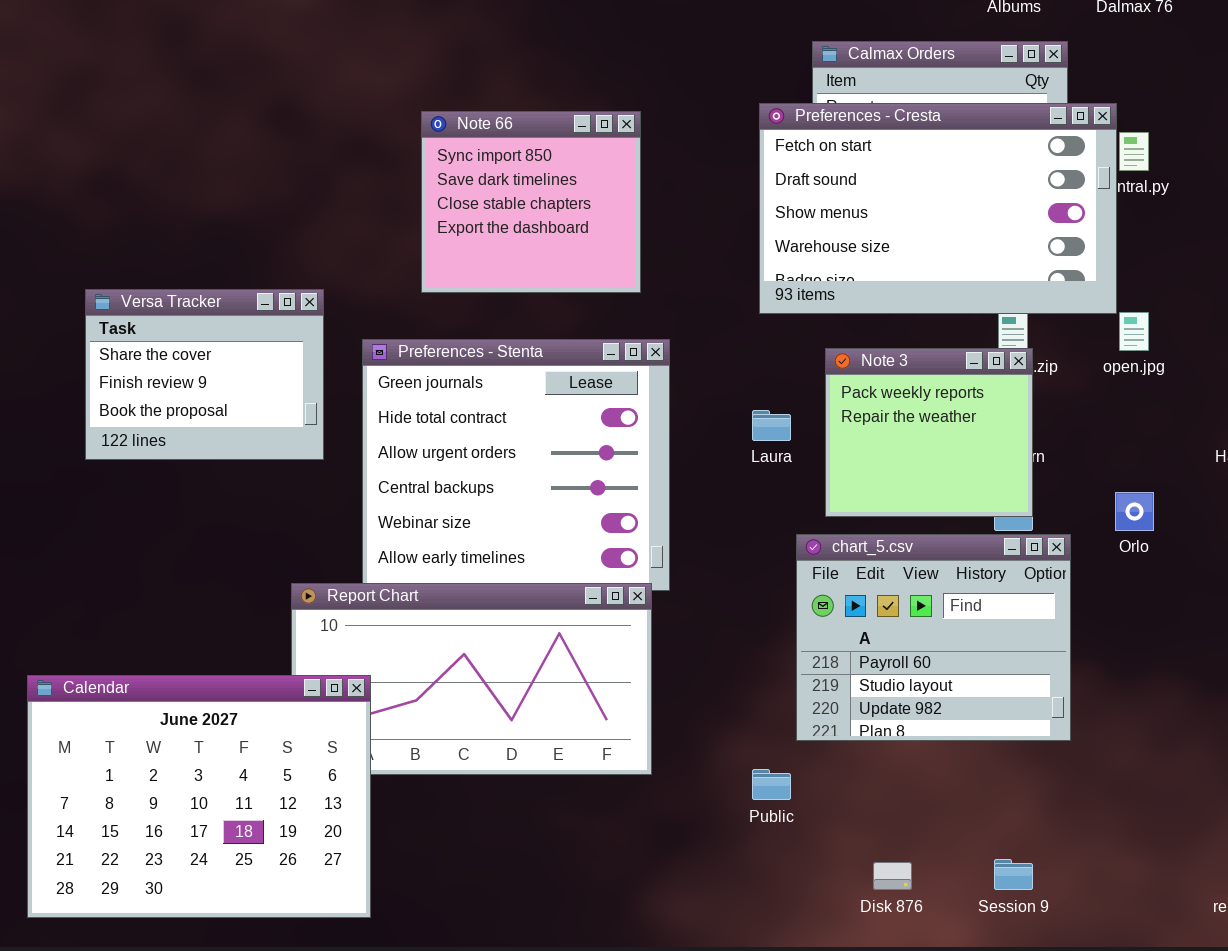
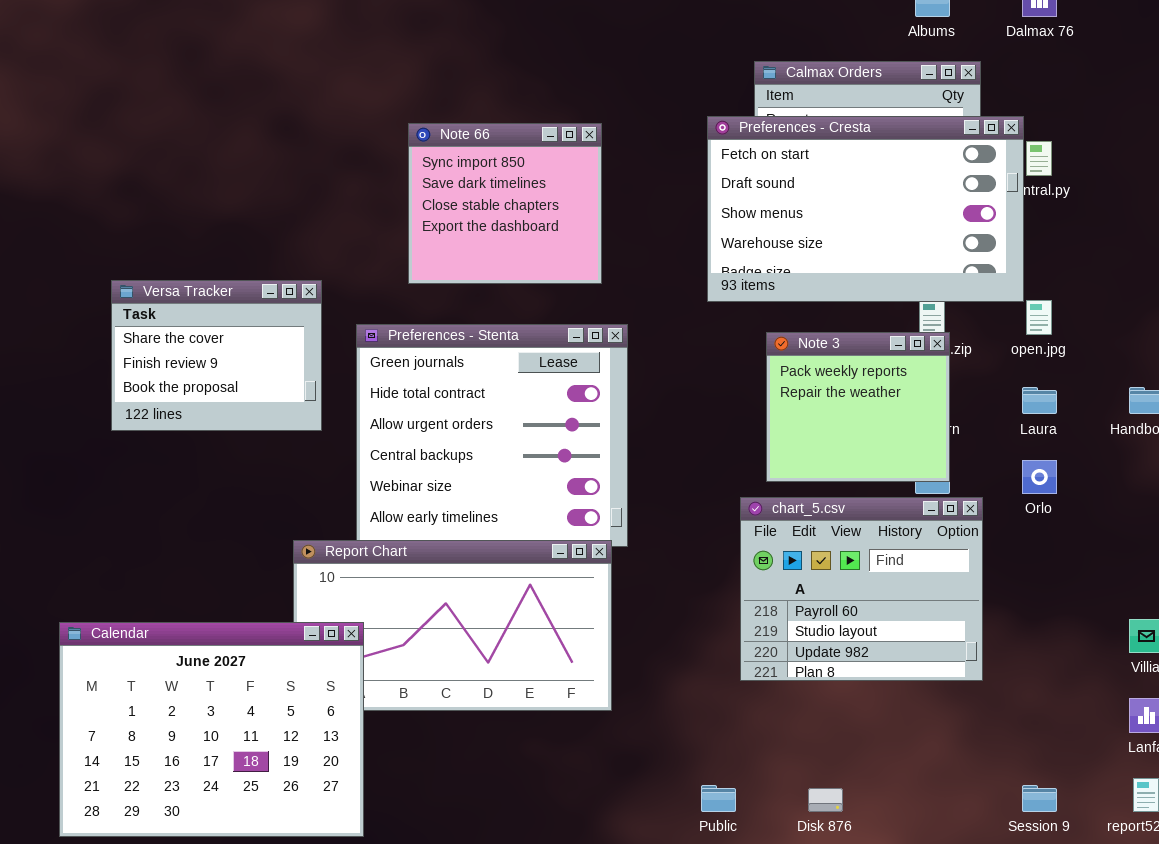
Laura: [752,410,791,441] -> [1022,387,1057,414], moved
Public: [752,769,791,800] -> [701,785,736,812], moved
Session 9: [994,859,1033,890] -> [1022,785,1057,812], moved

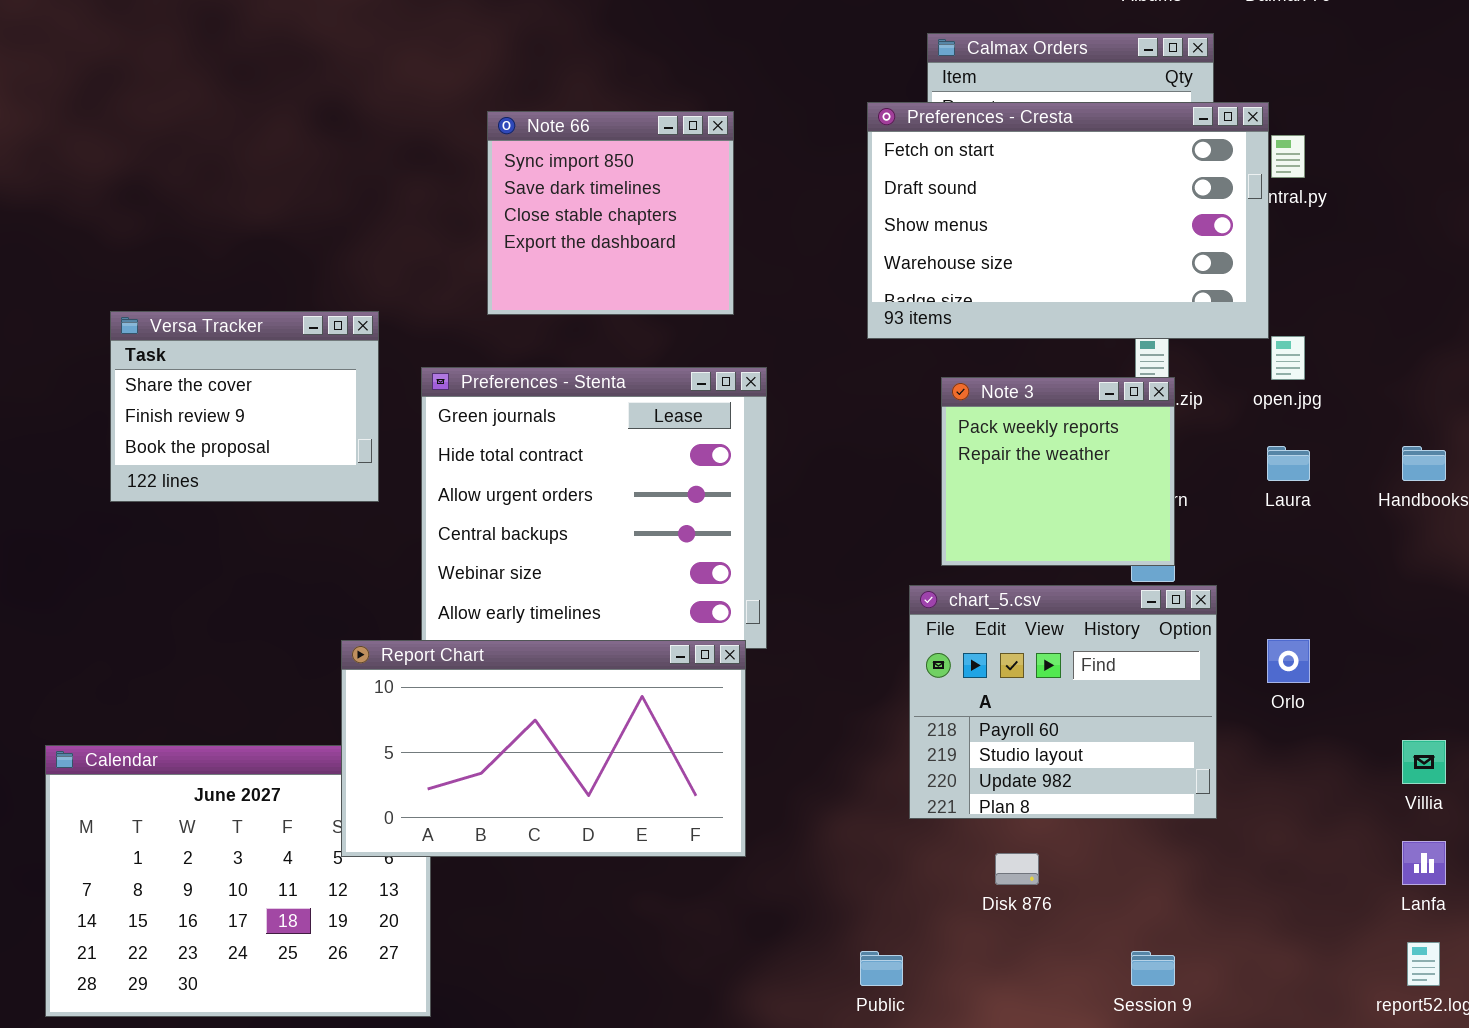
Orlo: [1022,460,1057,494] -> [1267,639,1310,683], moved
Report Chart: [293,540,612,711] -> [341,640,746,857], raised
Session 9: [1022,785,1057,812] -> [1131,951,1175,986], moved
Disk 876: [808,788,843,812] -> [995,853,1039,885], moved

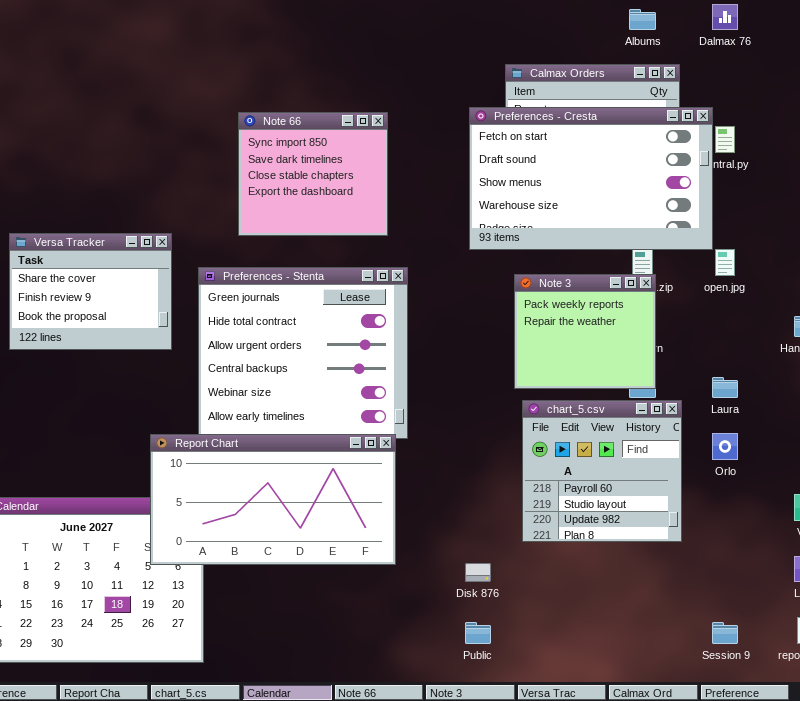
Laura: [1267,446,1310,481] -> [712,377,738,398], moved
chart_5.csv: [909,585,1217,819] -> [522,400,682,542], resized
Disk 876: [995,853,1039,885] -> [465,563,491,582], moved
Session 9: [1131,951,1175,986] -> [712,622,738,644], moved

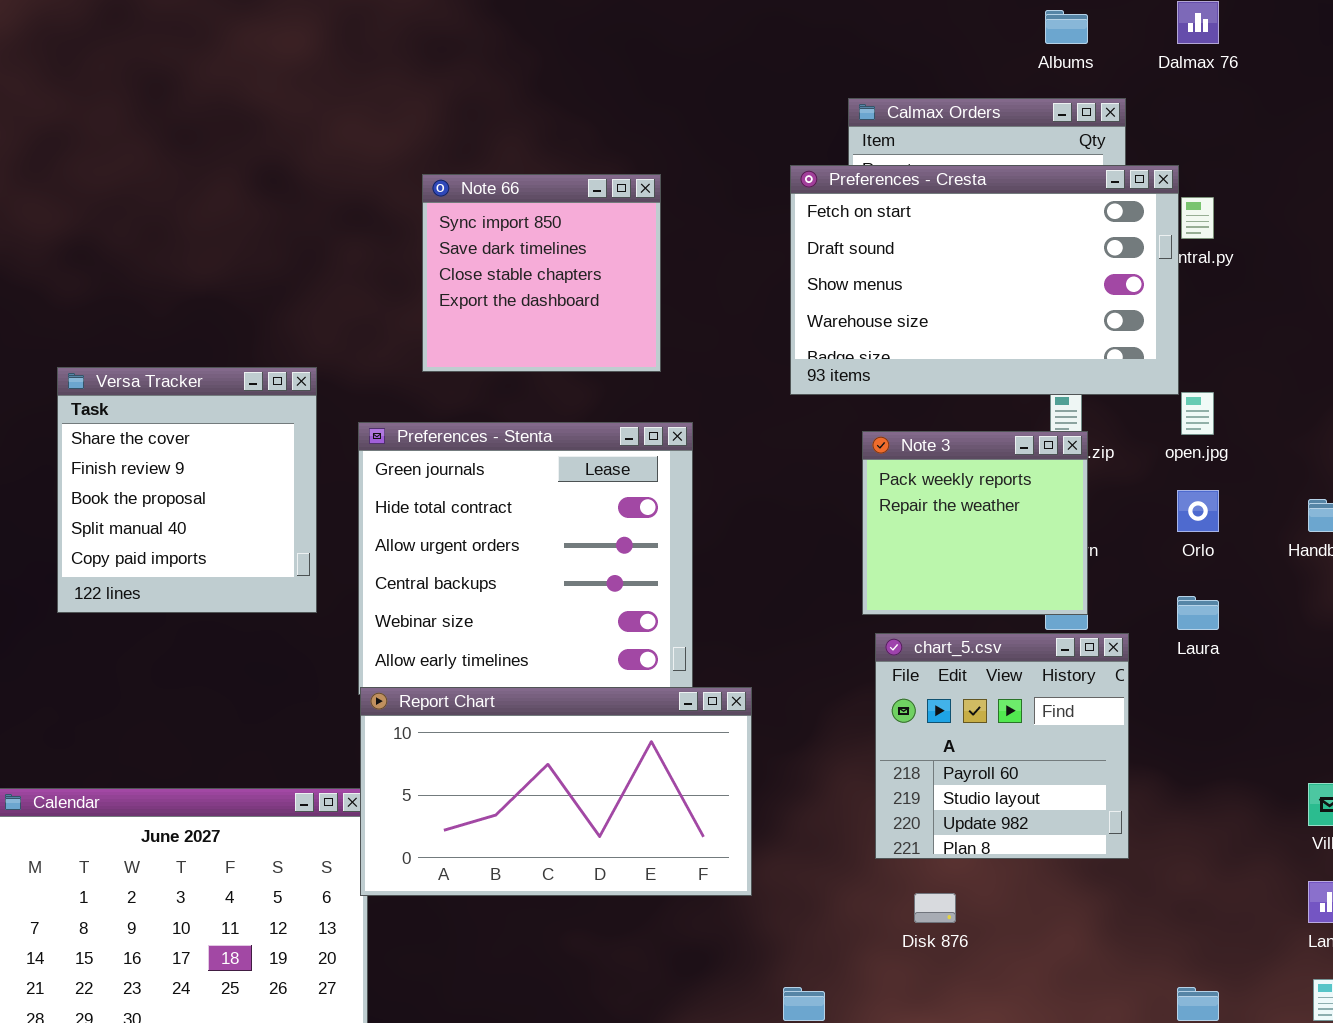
Versa Tracker: [9,233,172,350] -> [57,367,317,613], resized
Orlo: [712,433,738,460] -> [1177,490,1219,532], moved
Report Chart: [150,434,396,565] -> [360,687,752,896], moved
Disk 876: [465,563,491,582] -> [914,893,956,923], moved

